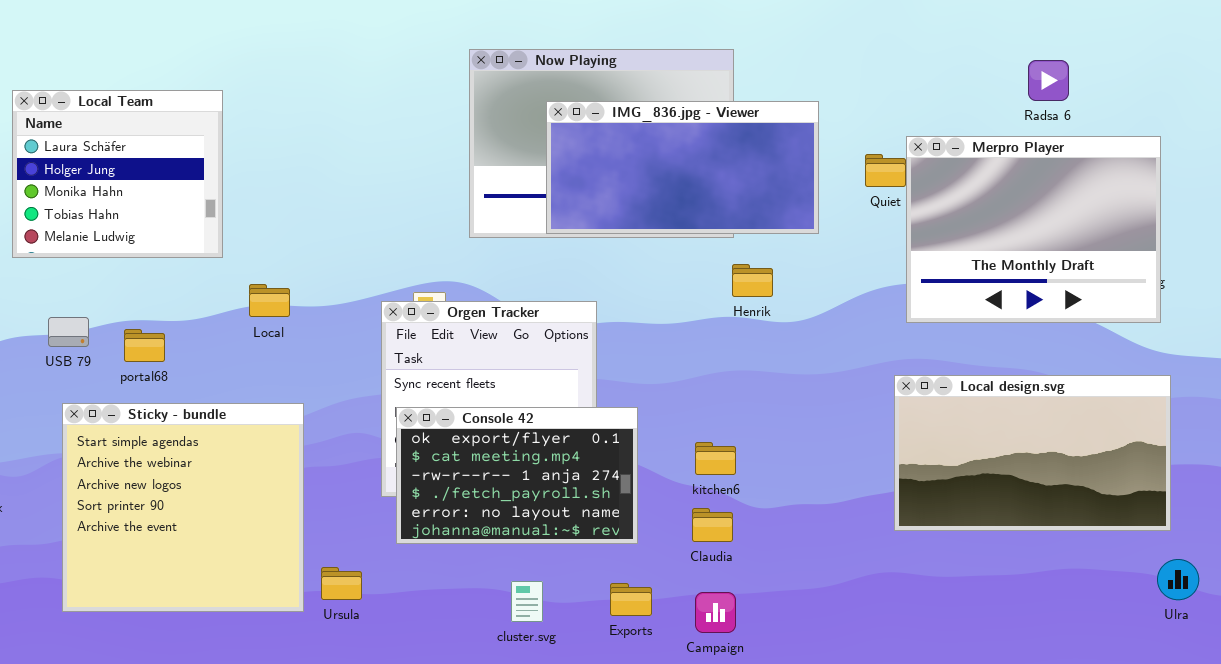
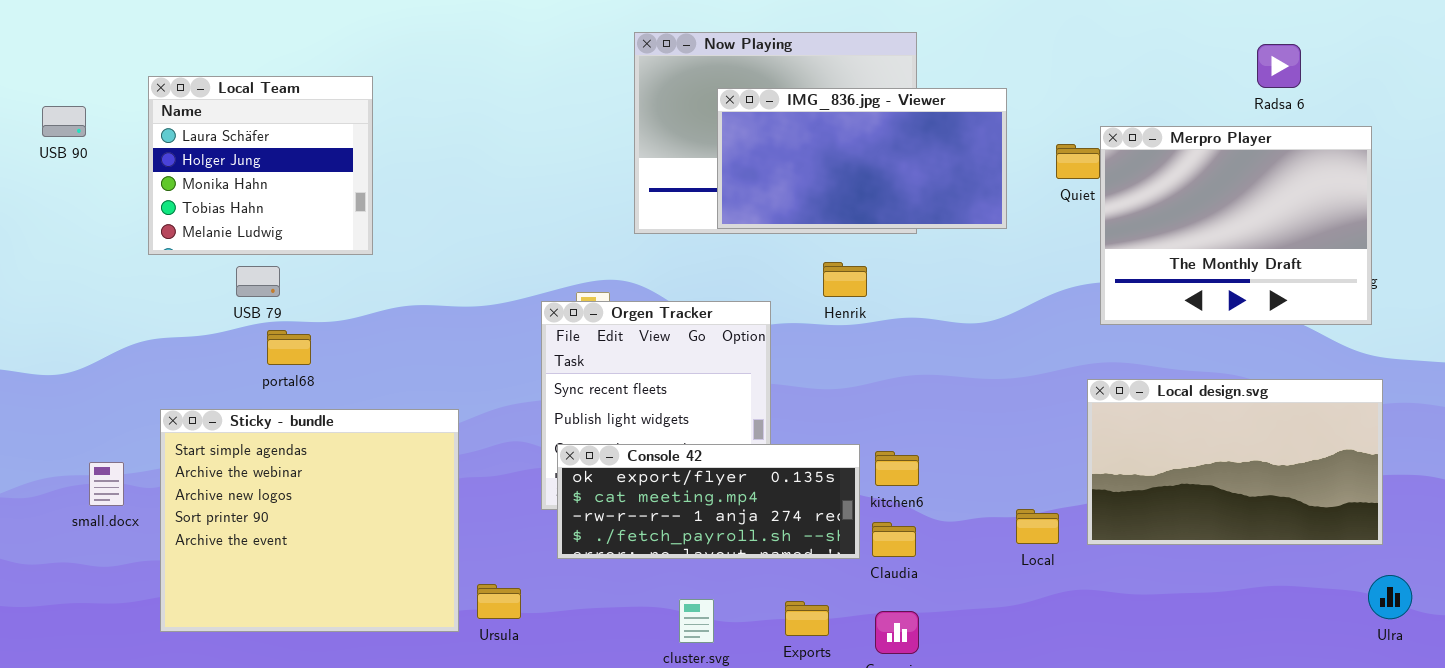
Radsa 6: [1028,60,1069,101] -> [1257,44,1301,88], moved
Henrik: [732,264,773,297] -> [823,262,867,297], moved
Local: [249,284,290,317] -> [1016,509,1059,544], moved
USB 79: [48,317,89,347] -> [236,266,280,297], moved
Sticky - bundle: [62,403,304,612] -> [160,409,459,632], resized
Console 42: [396,407,638,544] -> [557,444,860,559], resized

